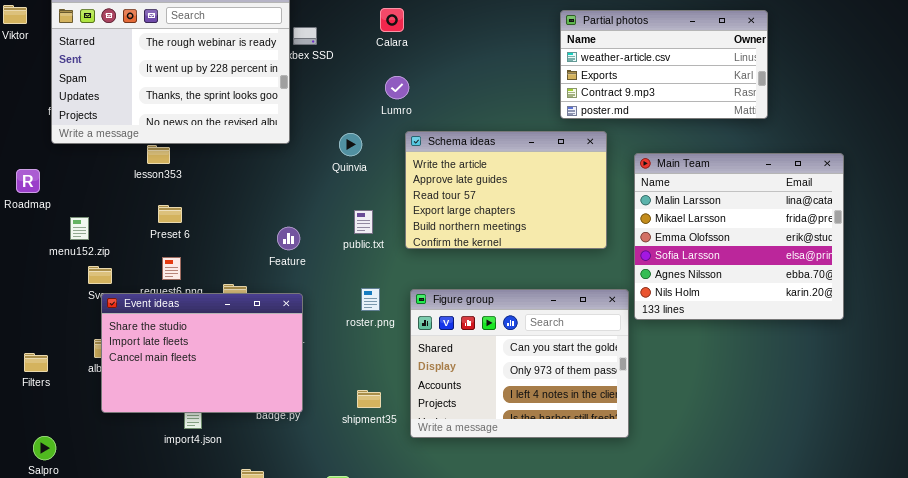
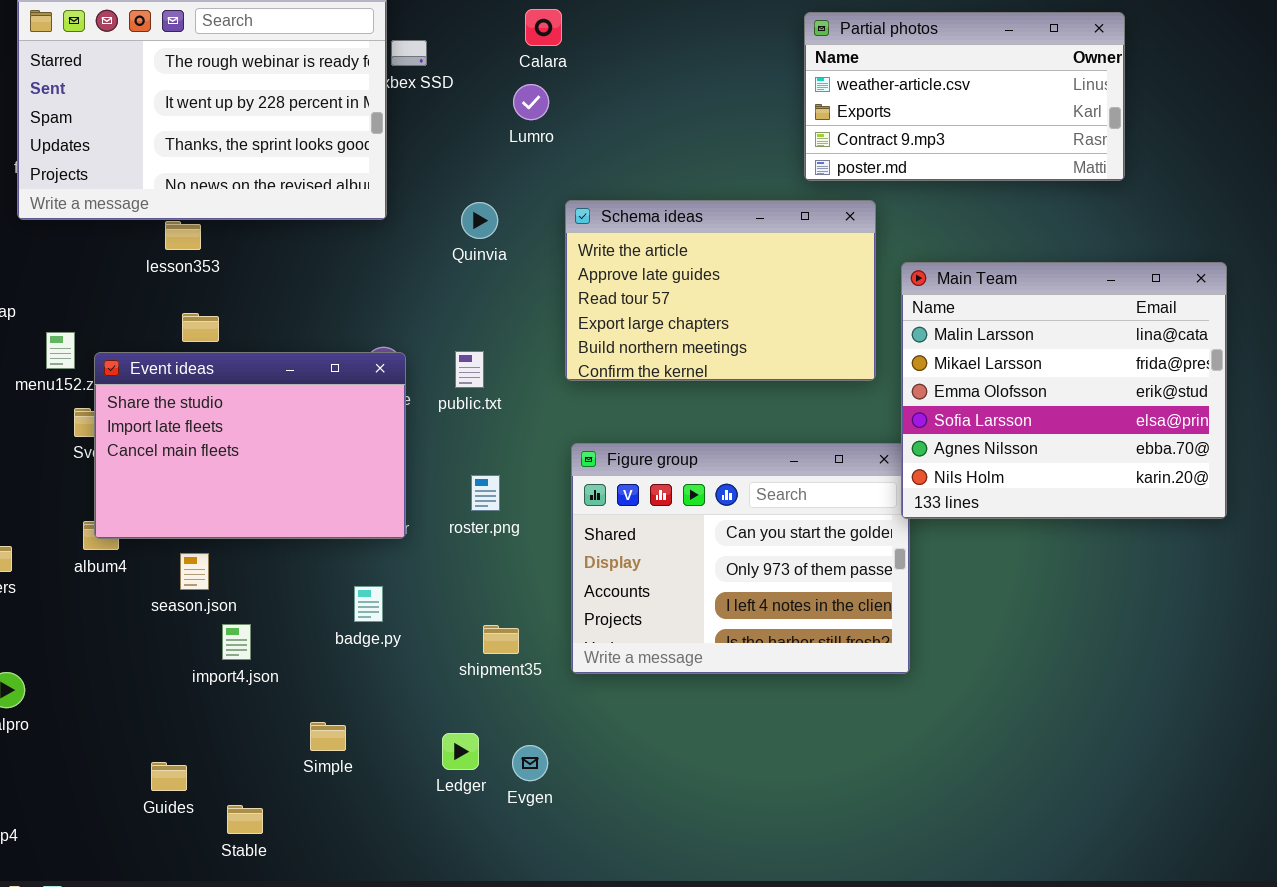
Lumro: [385,76,409,99] -> [513,84,549,120], moved
Main Team: [634,153,844,320] -> [901,262,1227,519], moved
public.txt: [354,210,373,234] -> [455,351,484,388], moved
roster.png: [361,288,380,311] -> [471,475,500,511], moved
Event ideas: [101,293,303,413] -> [94,352,406,539], moved
shipment35: [357,390,381,408] -> [483,625,519,654], moved

